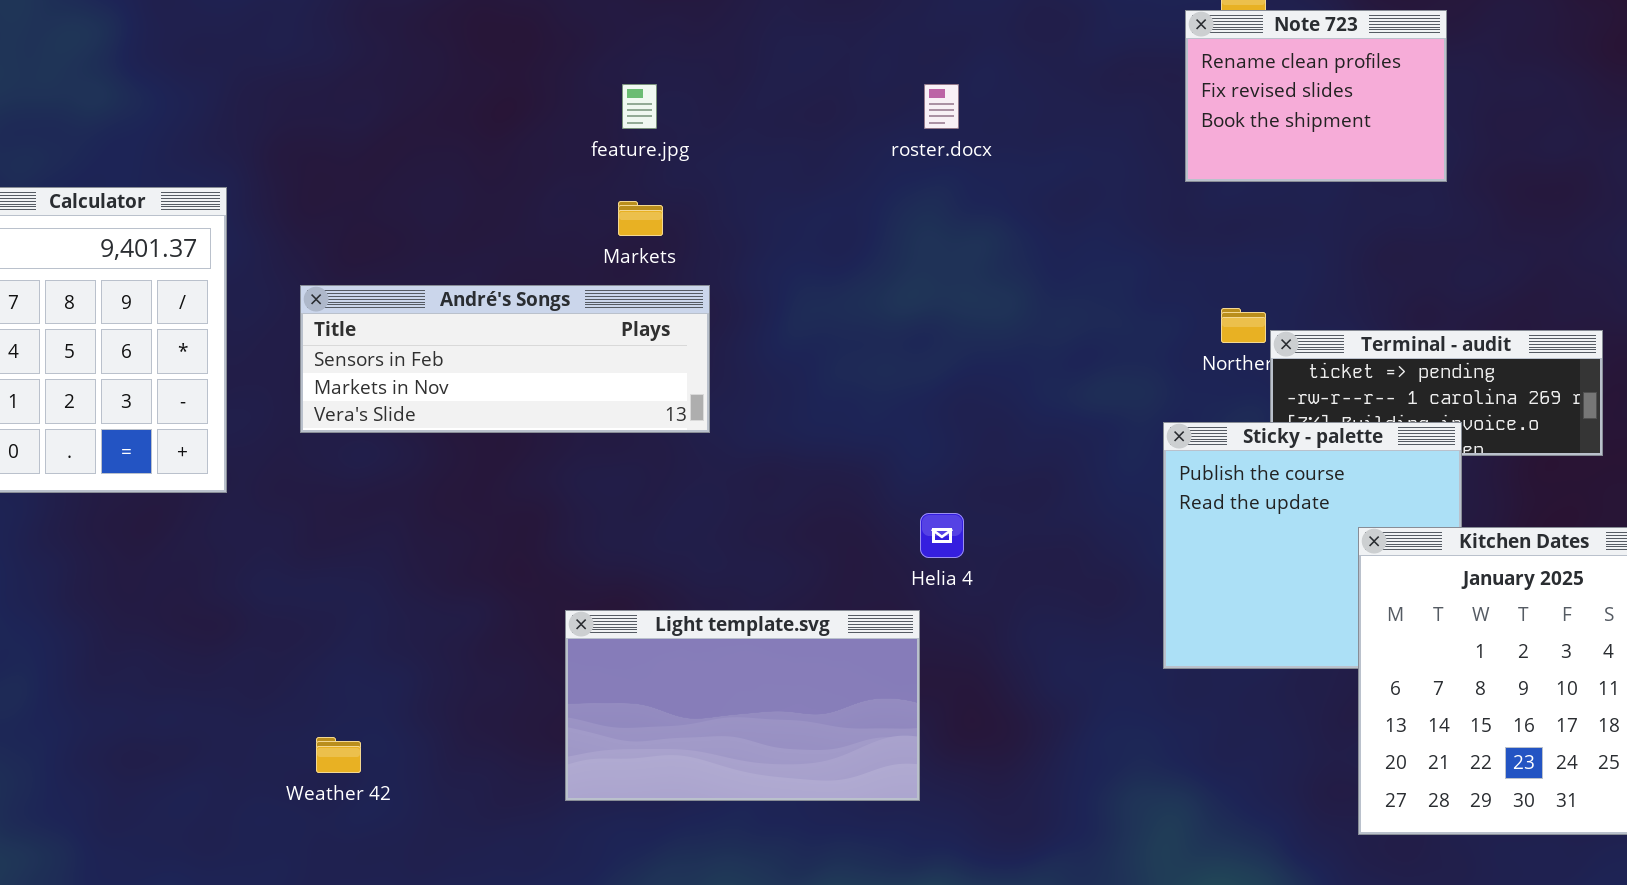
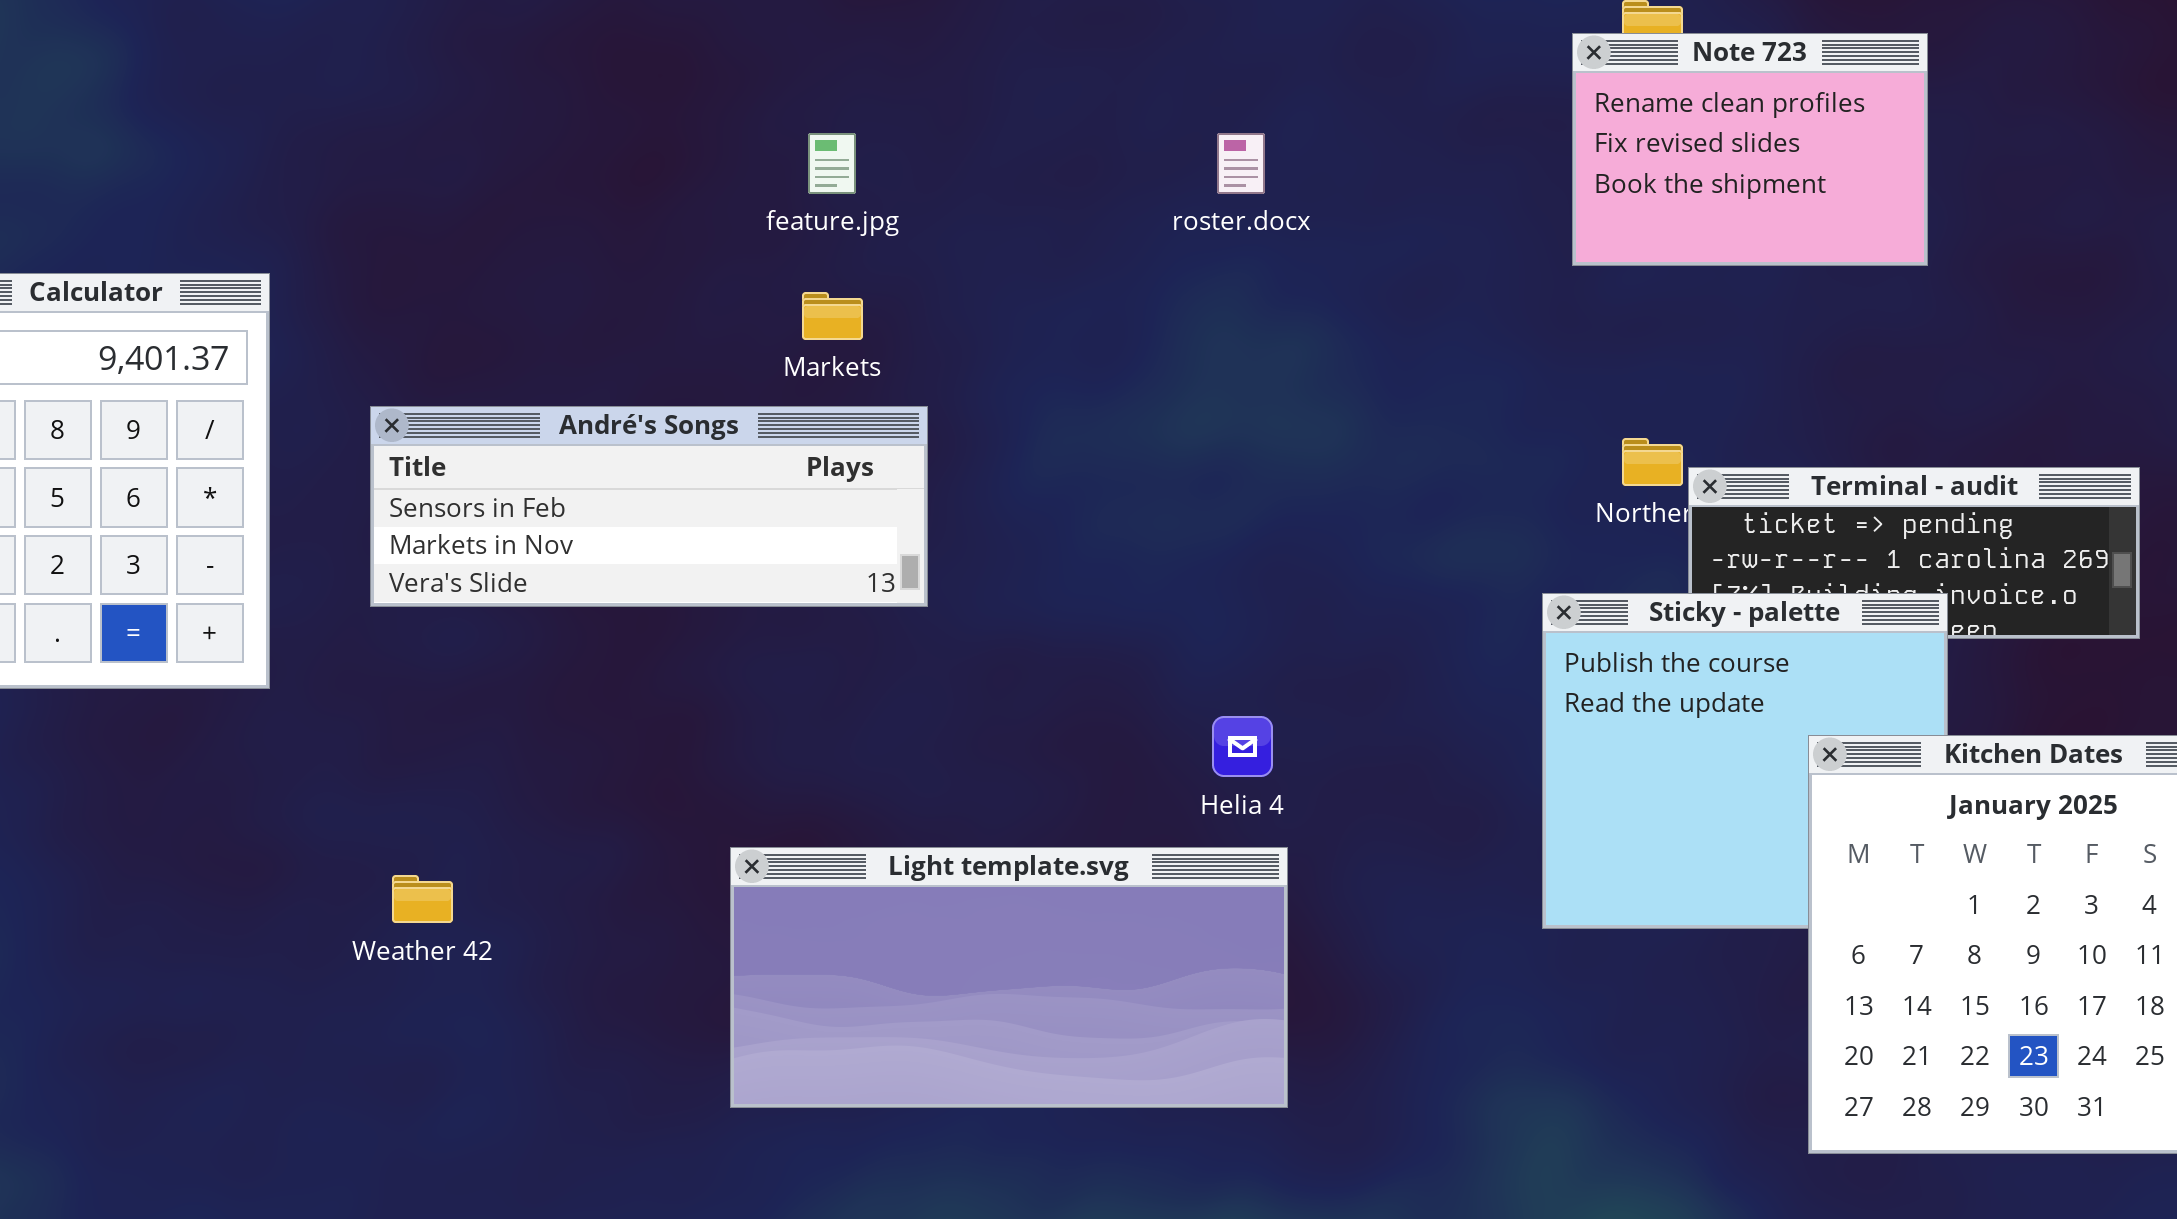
Light template.svg: [565,610,920,801] -> [730,847,1288,1108], resized
Weather 42: [316,737,361,773] -> [392,875,453,923], moved

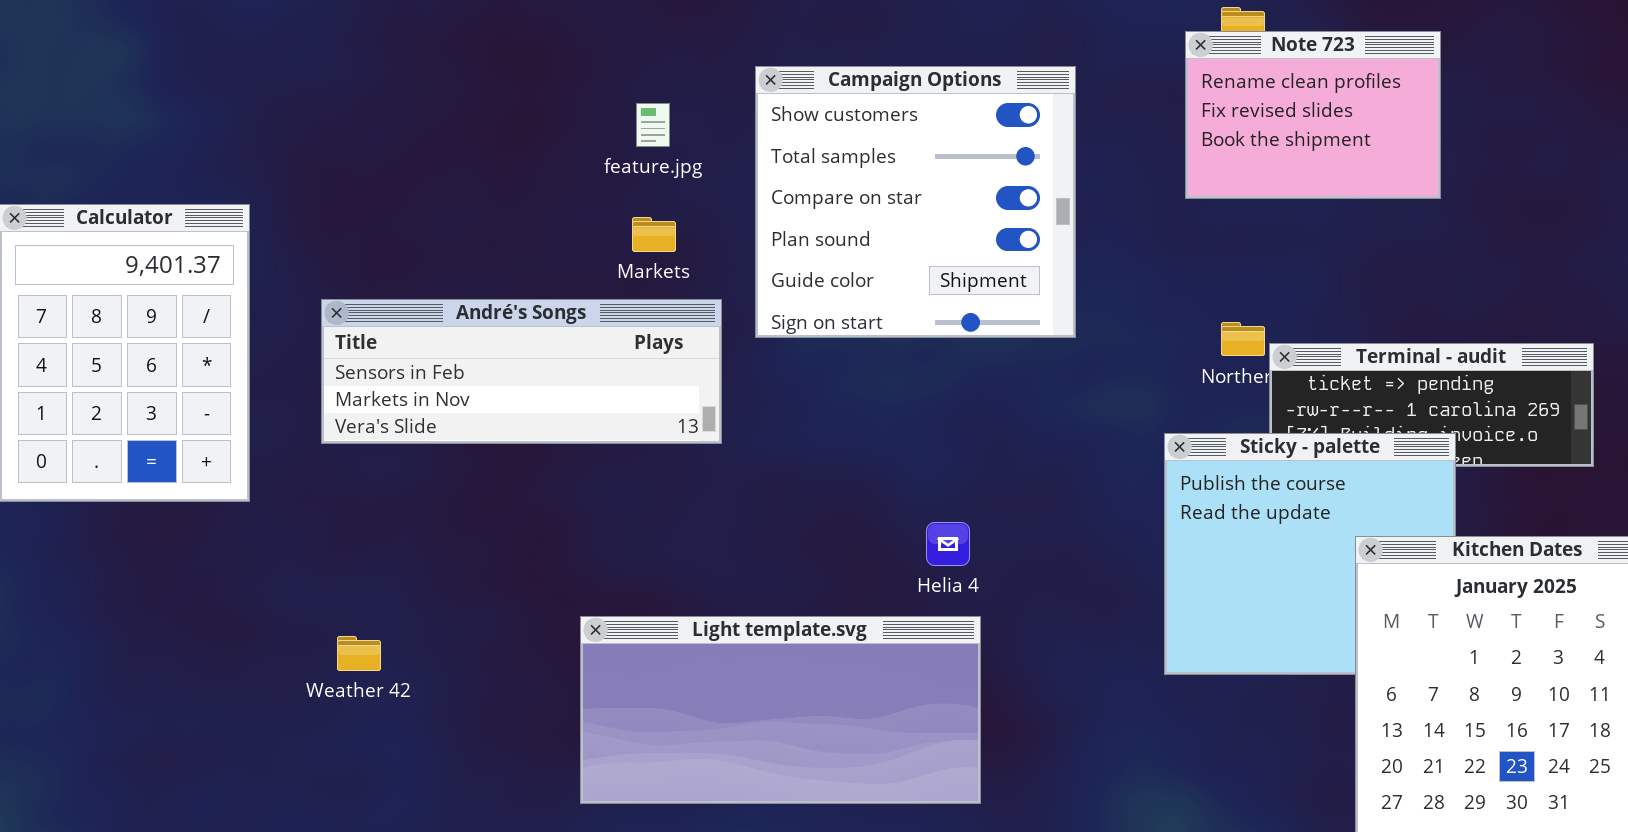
Campaign Options: none -> [755,66,1076,338], opened

